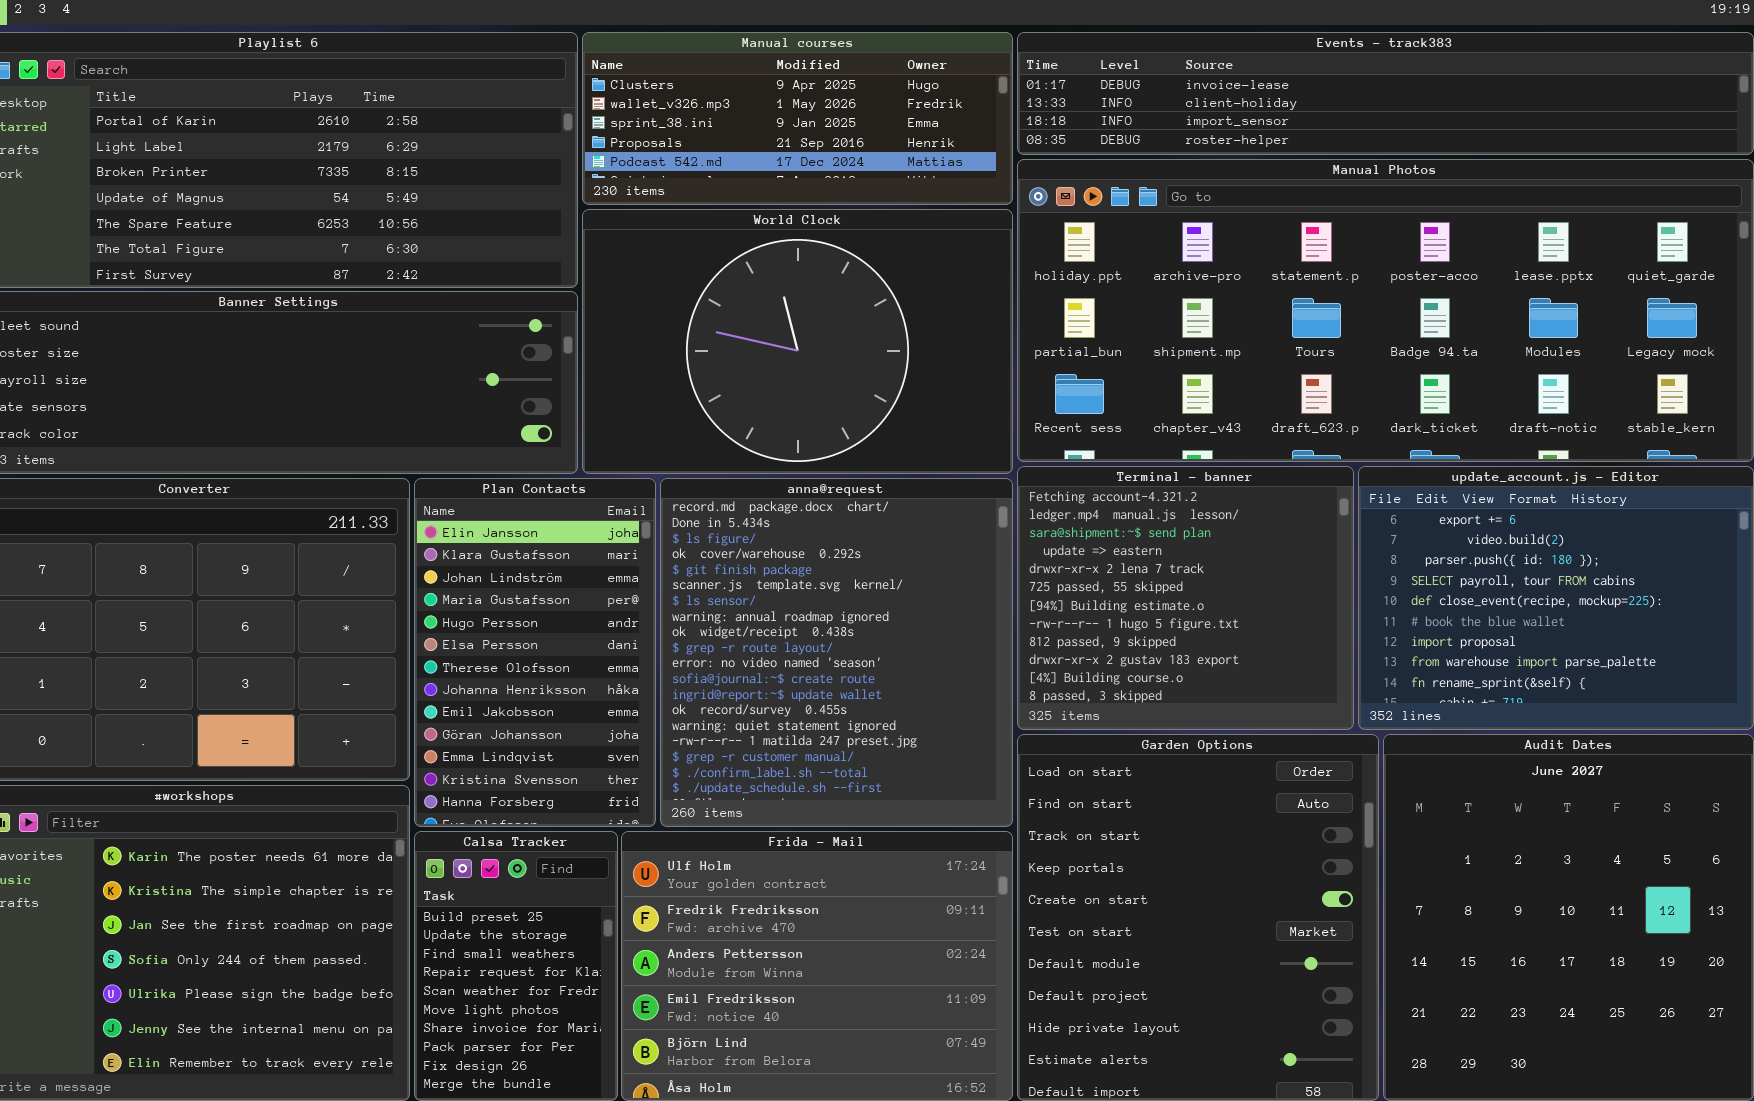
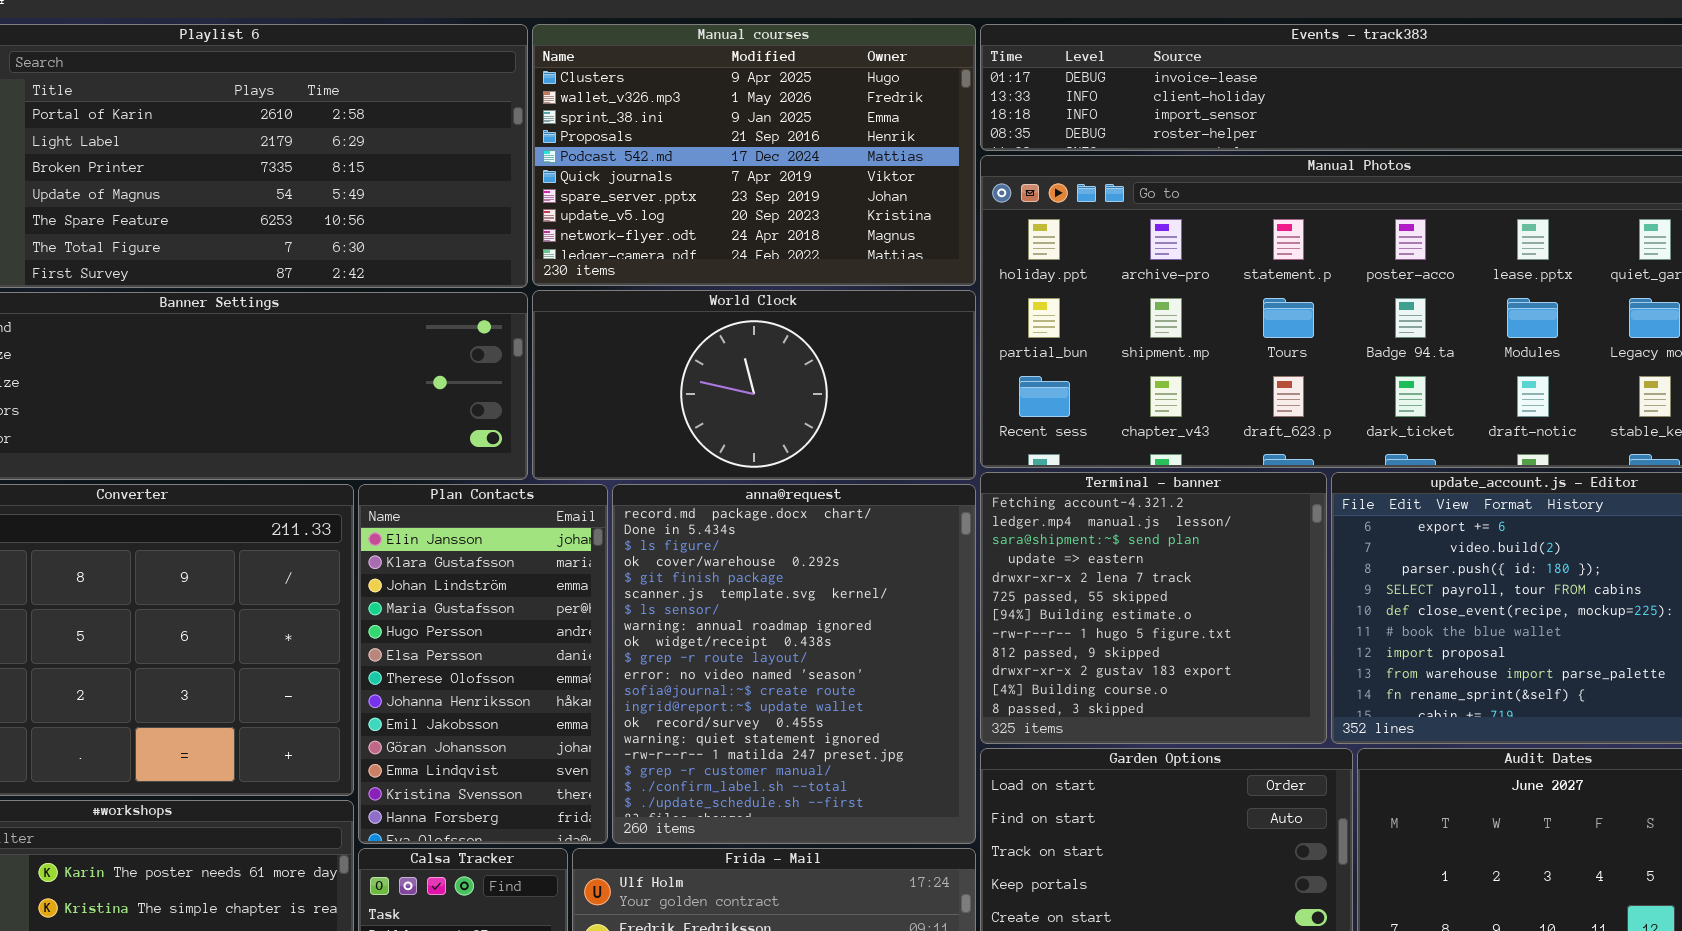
Manual courses: [582,32,1013,205] -> [532,24,976,286], resized
World Clock: [582,209,1013,474] -> [532,290,976,480], resized

